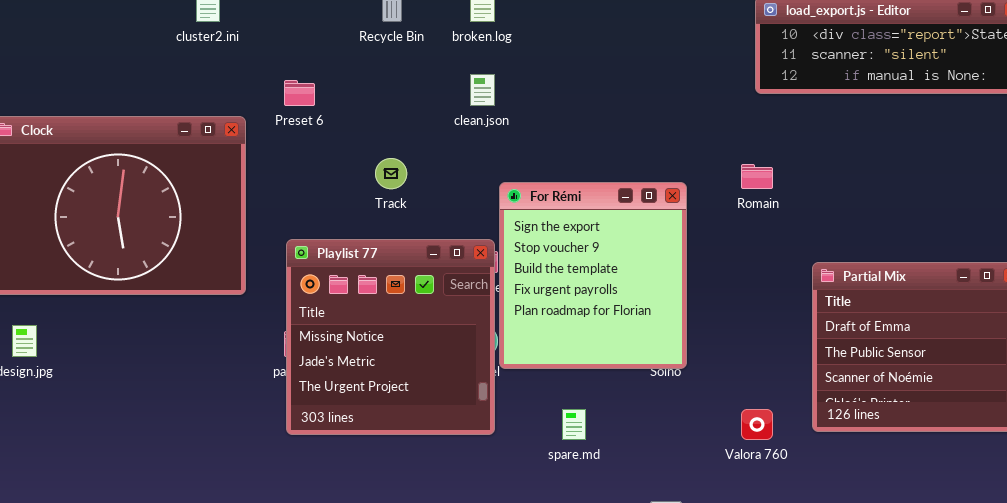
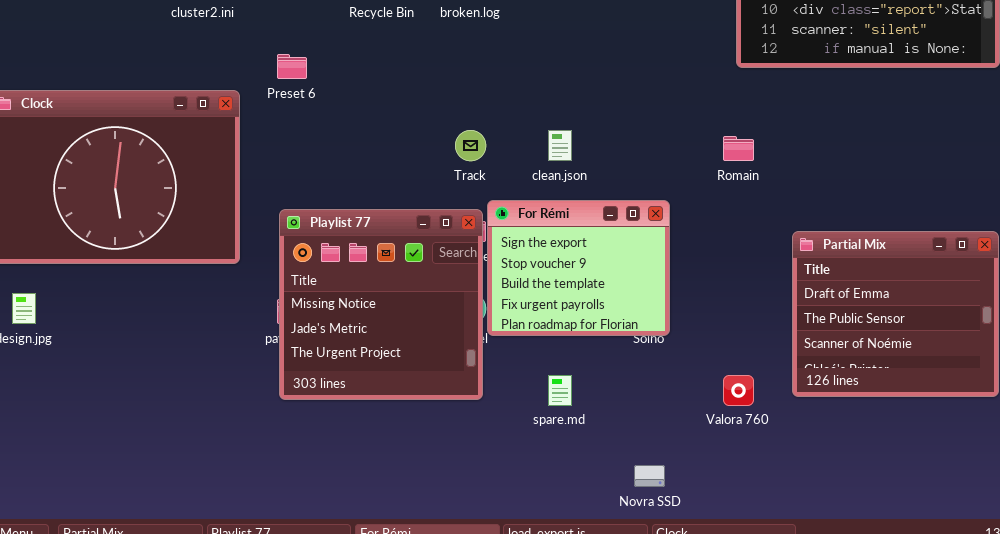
clean.json: [470,74,495,106] -> [548,130,572,161], moved
Track: [375,158,407,189] -> [455,130,486,161], moved
For Rémi: [499,182,687,369] -> [487,200,670,336], resized

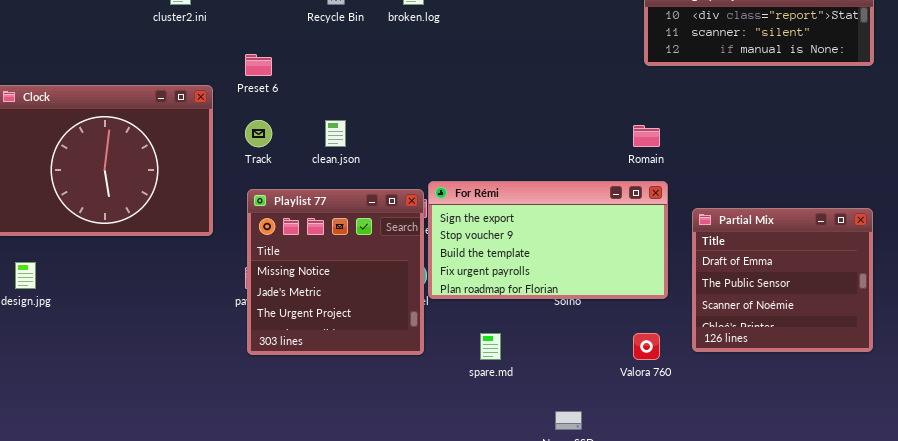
Track: [455,130,486,161] -> [245,120,272,147], moved
clean.json: [548,130,572,161] -> [325,120,346,147], moved
For Rémi: [487,200,670,336] -> [428,181,668,299], resized

